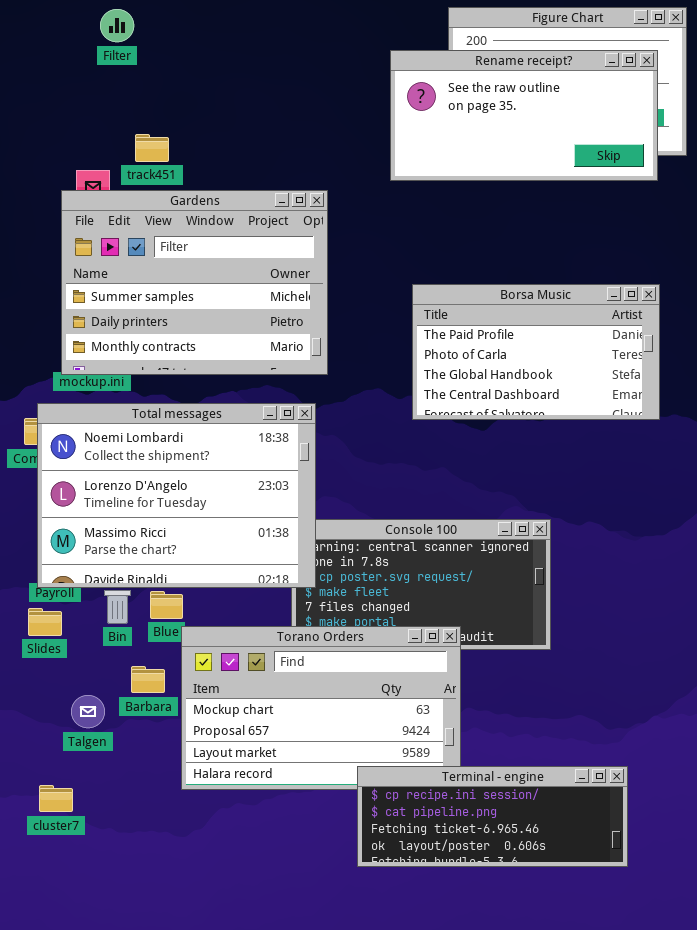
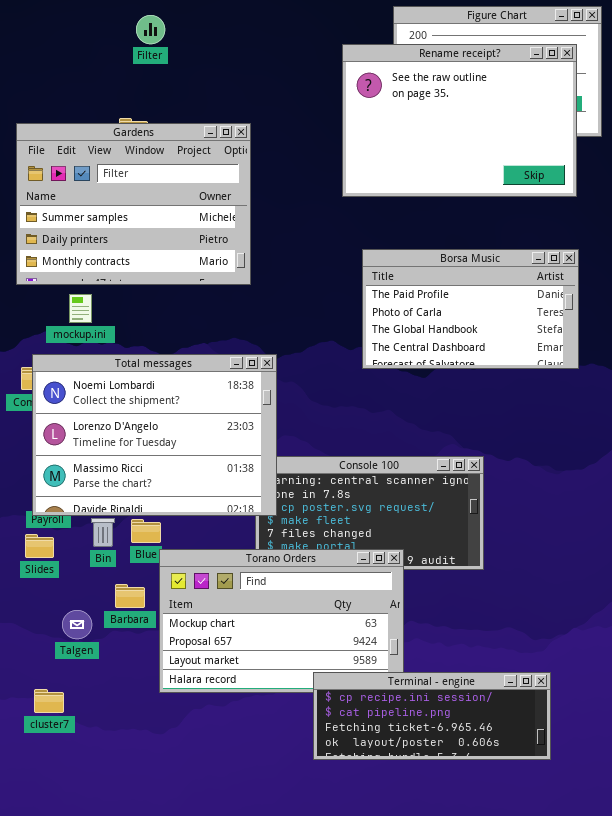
Filter: [100,9,134,42] -> [136,15,165,44], moved
Rename receipt?: [390,50,658,181] -> [342,44,577,197], resized
Gardens: [61,190,328,375] -> [16,123,251,285], moved

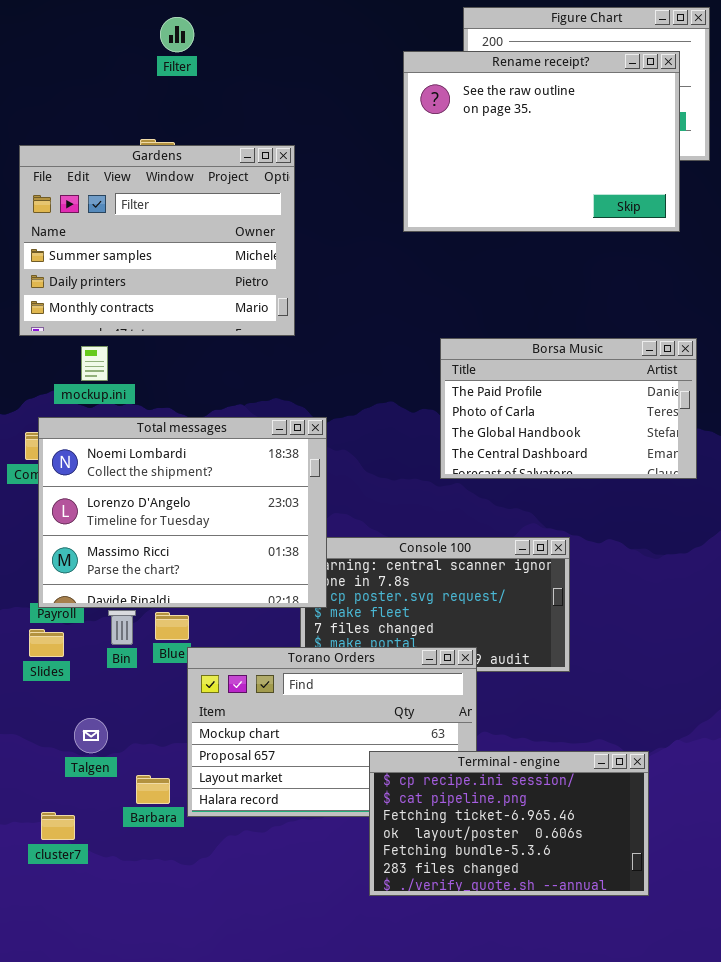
Borsa Music: [362,249,579,369] -> [440,338,697,479], moved
Barbara: [115,584,145,608] -> [136,775,170,804], moved
Terminal - engine: [313,672,551,760] -> [369,751,649,896], resized

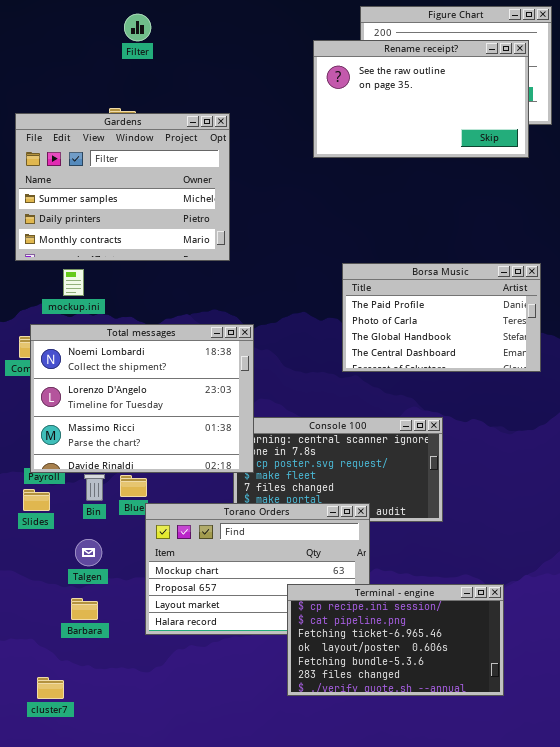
Rename receipt?: [403,51,680,232] -> [313,40,529,158], resized
Talgen: [74,718,108,753] -> [75,539,102,566], moved
Barbara: [136,775,170,804] -> [71,598,98,620], moved
cluster7: [41,812,75,840] -> [37,677,64,699], moved

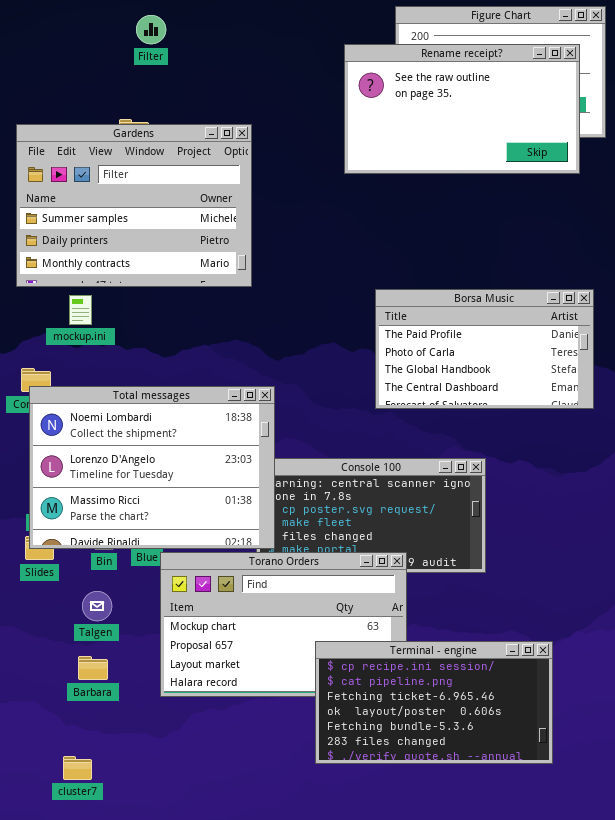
Total messages: [30,324,254,473] -> [29,386,275,549], moved
cluster7: [37,677,64,699] -> [63,756,92,780], moved

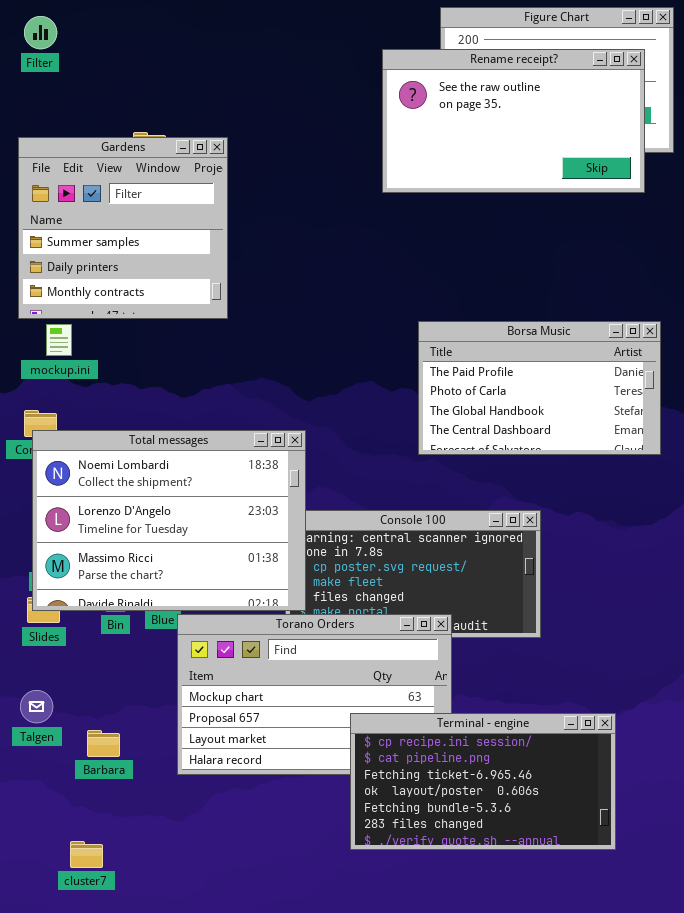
Filter: [136,15,166,44] -> [24,16,57,49], moved
Gardens: [16,124,252,287] -> [18,137,228,319], resized
mockup.ini: [69,295,92,325] -> [46,324,72,356], moved
Talgen: [82,591,112,621] -> [20,690,53,723], moved

